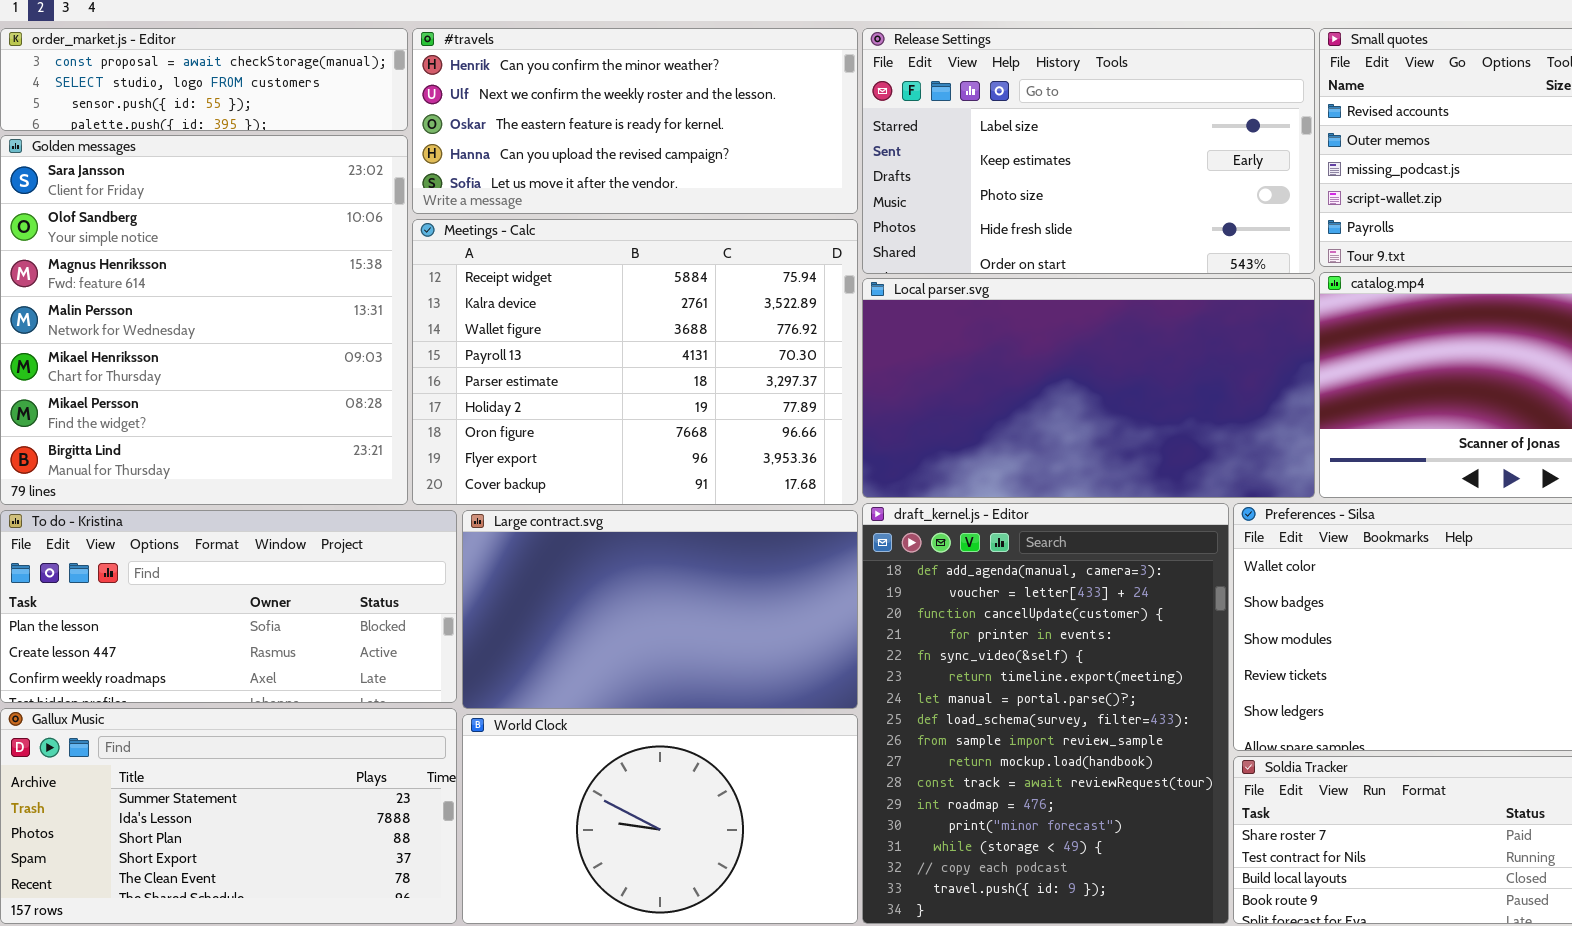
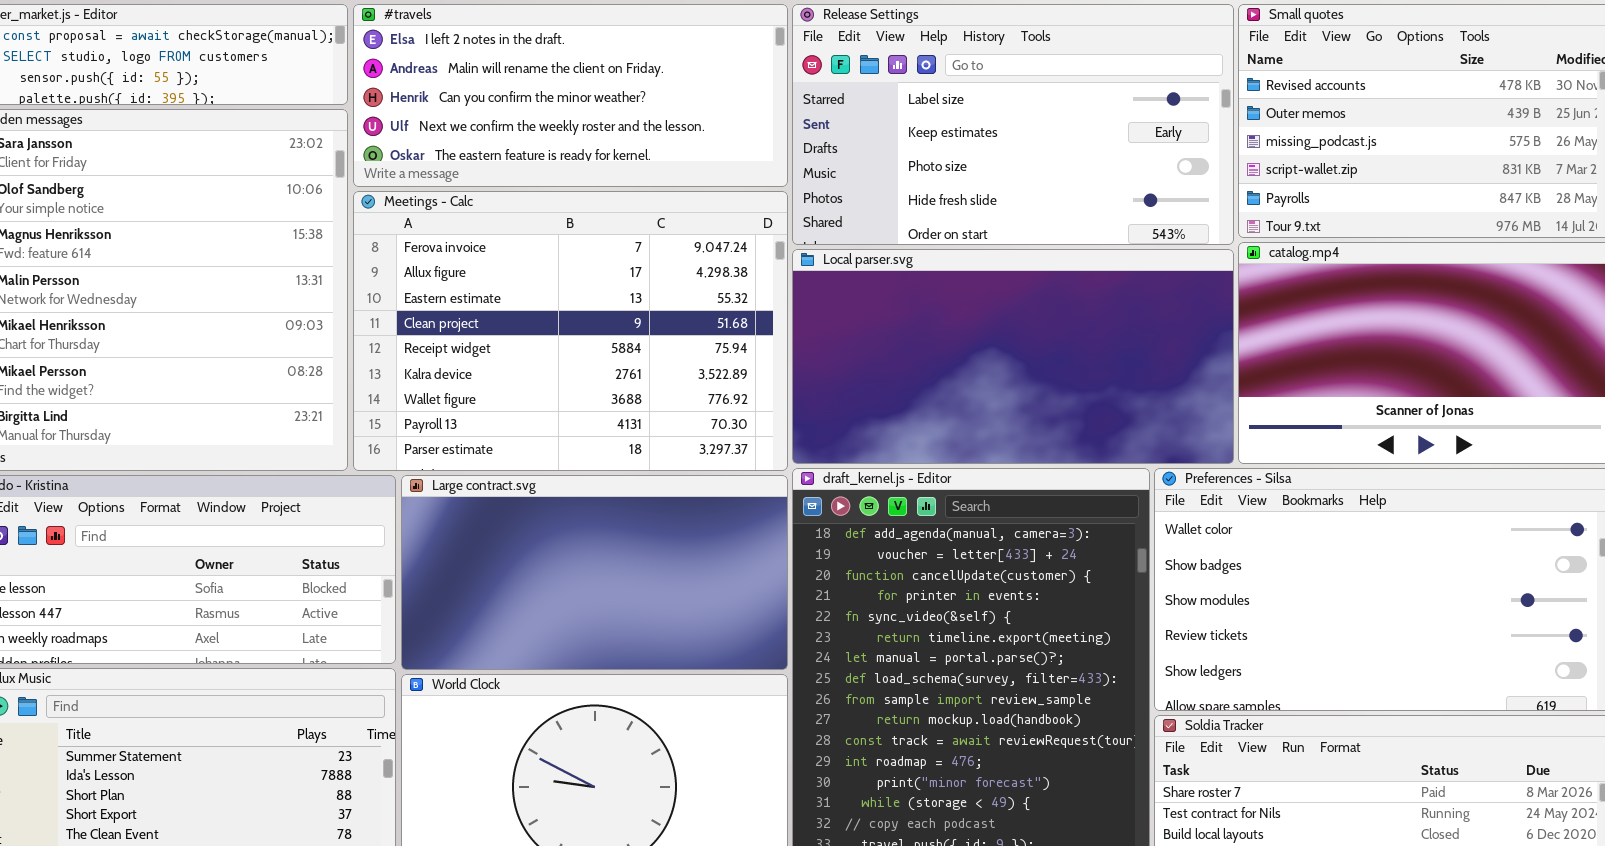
#travels: [412,28,858,214] -> [353,4,788,187], scrolled up 2 rows
Meetings - Calc: [412,219,858,505] -> [353,191,788,471], scrolled up 4 rows

